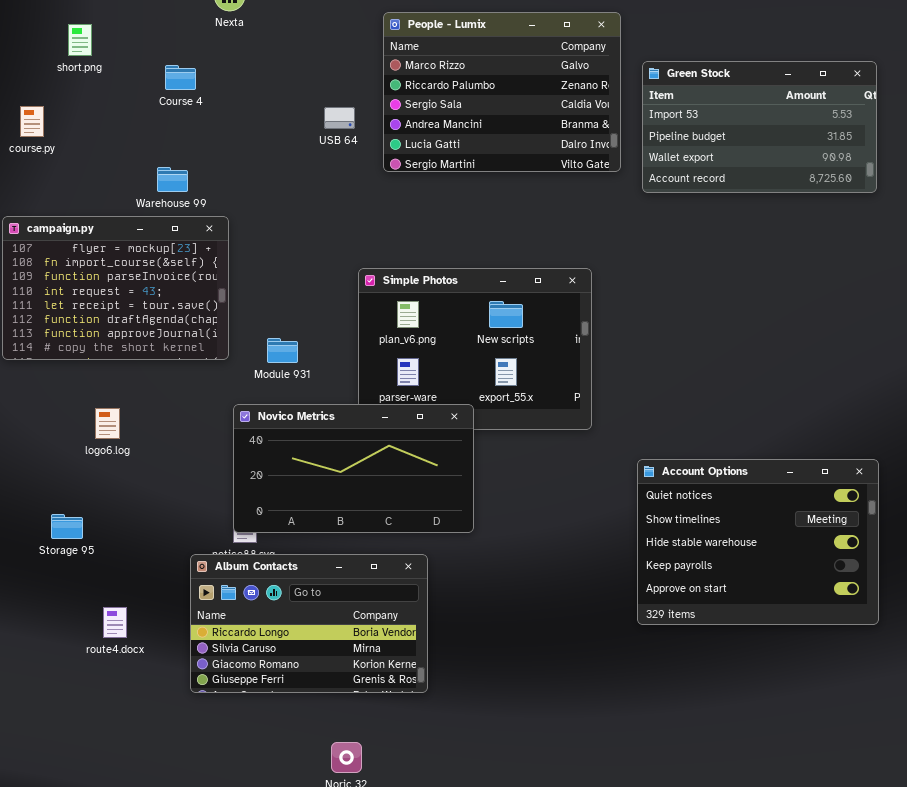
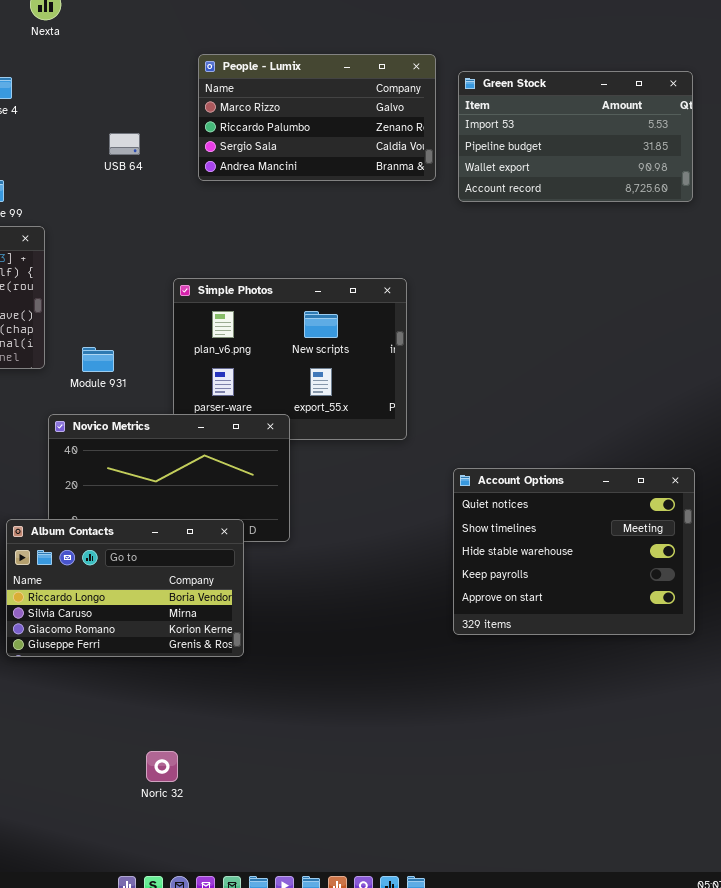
People - Lumix: [383,12,621,172] -> [198,54,436,181], resized
USB 64: [324,107,355,129] -> [109,133,140,155], moved
Album Contacts: [190,554,428,693] -> [6,519,244,657], moved

